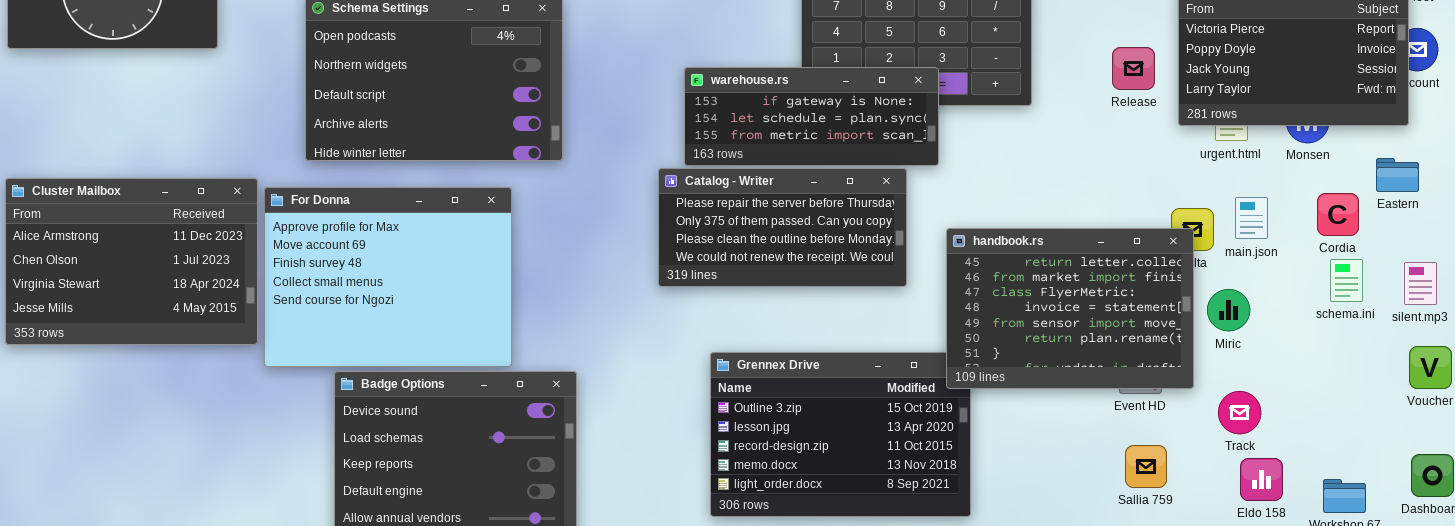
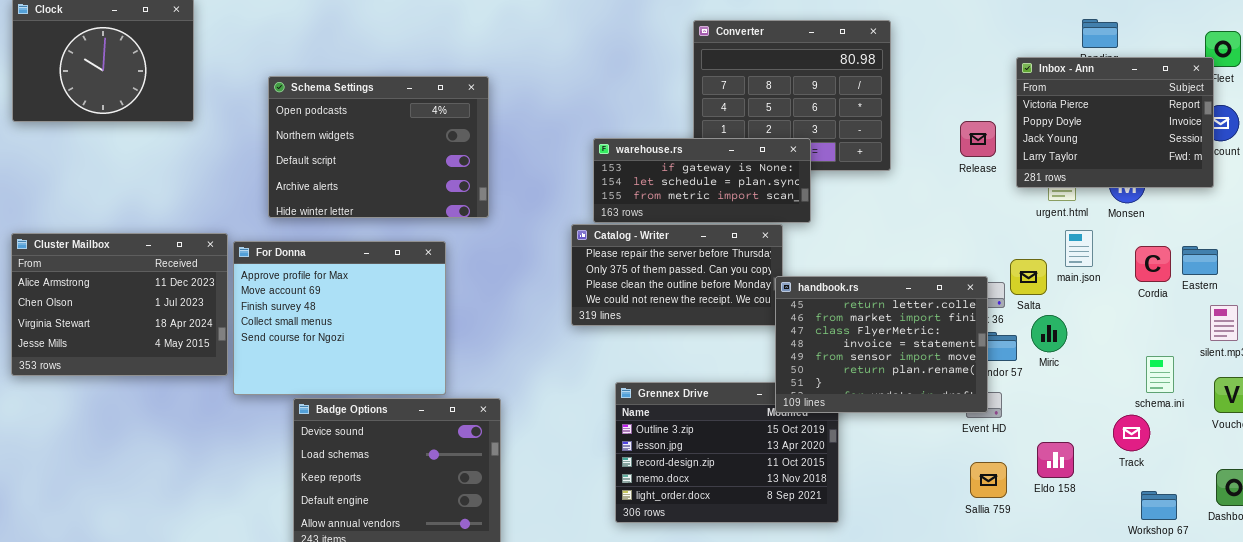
Eastern: [1376,158,1419,192] -> [1182,246,1218,275], moved
main.json: [1235,197,1268,239] -> [1065,230,1093,267], moved
handbook.rs: [946,228,1194,389] -> [775,276,988,413], moved
schema.ini: [1330,259,1363,302] -> [1146,356,1174,393], moved
Miric: [1207,289,1250,331] -> [1031,315,1067,352], moved
Track: [1218,391,1261,434] -> [1113,415,1150,451], moved
Eldo 158: [1240,458,1283,501] -> [1037,442,1074,478], moved

